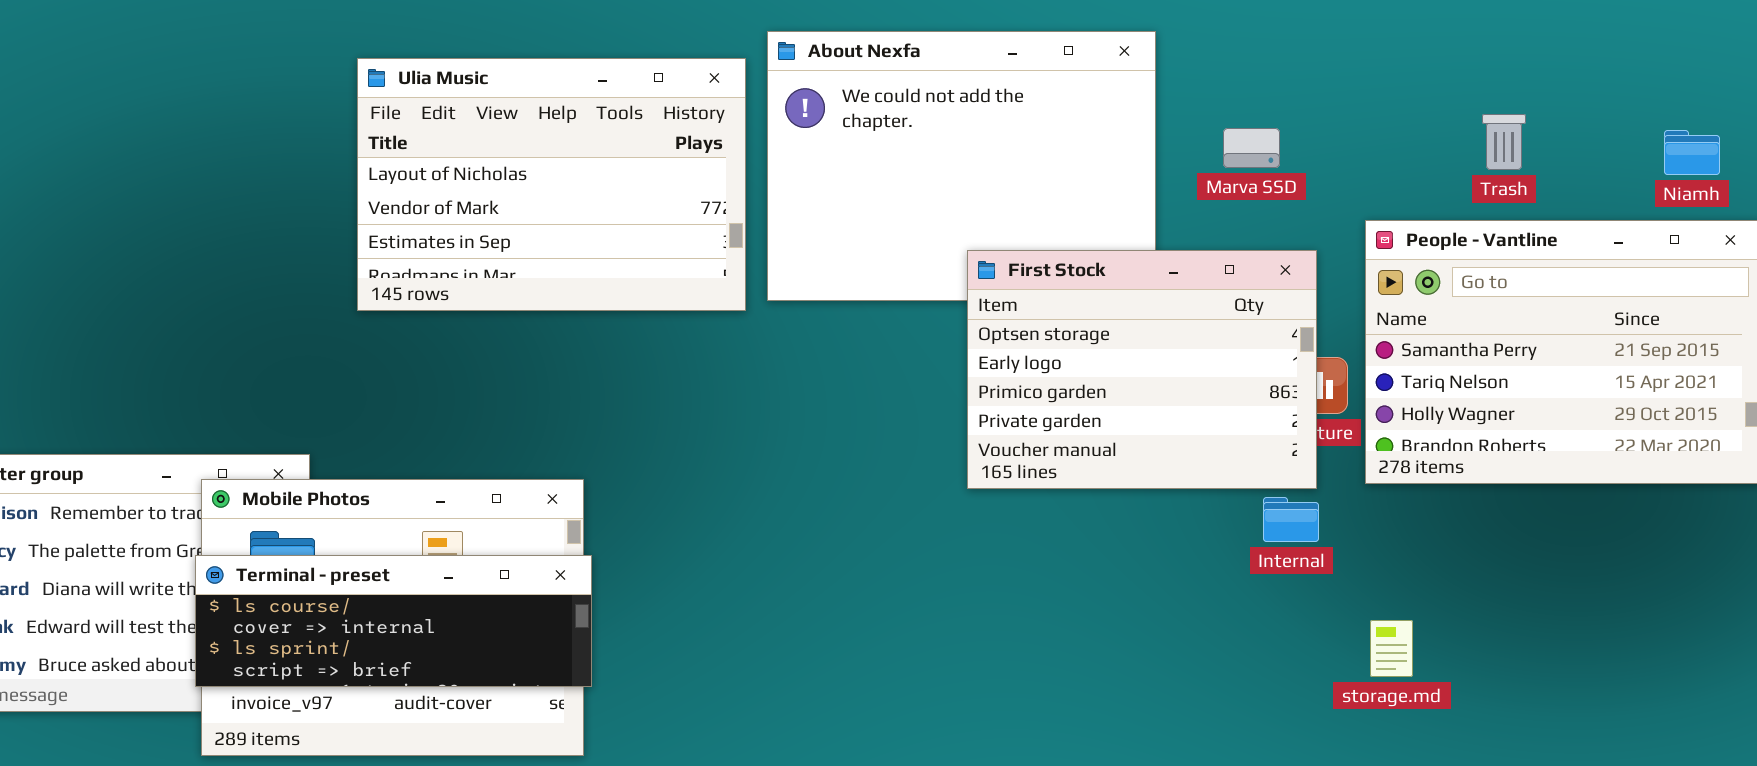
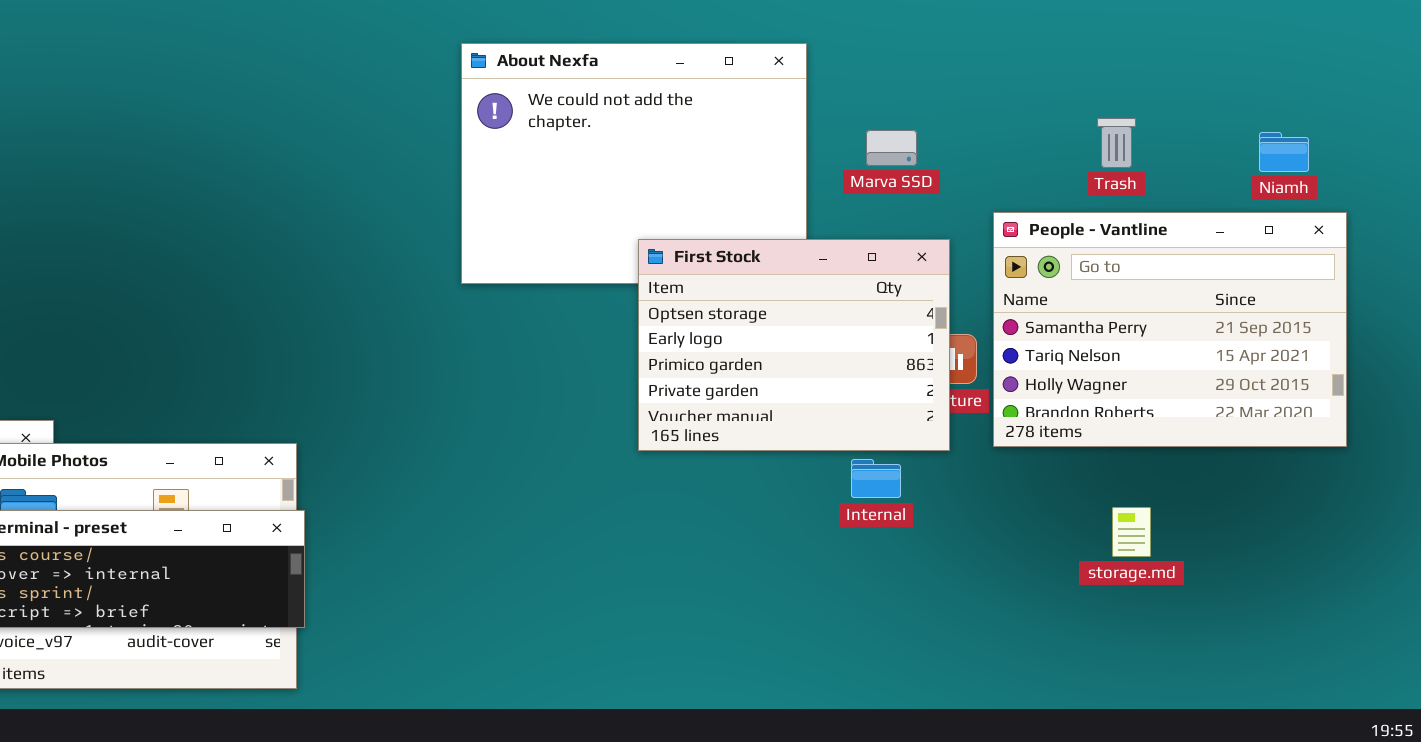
Ulia Music: [357,58,746,311] -> none, closed
Internal: [1263,497,1319,542] -> [851,459,901,498], moved
storage.md: [1370,620,1413,677] -> [1112,507,1151,557], moved

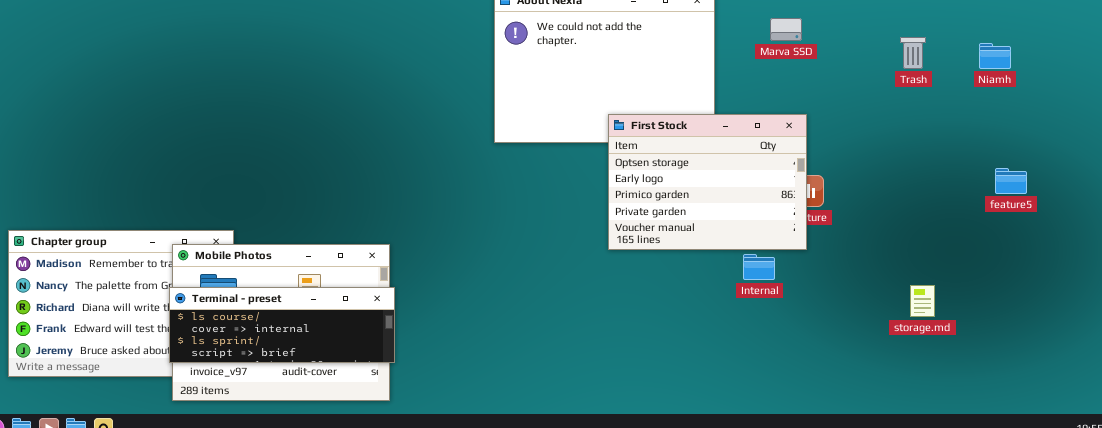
Marva SSD: [866,130,917,166] -> [770,18,802,41], moved
Niamh: [1259,132,1309,172] -> [979,43,1011,69], moved
People - Vantline: [993,212,1347,447] -> none, closed

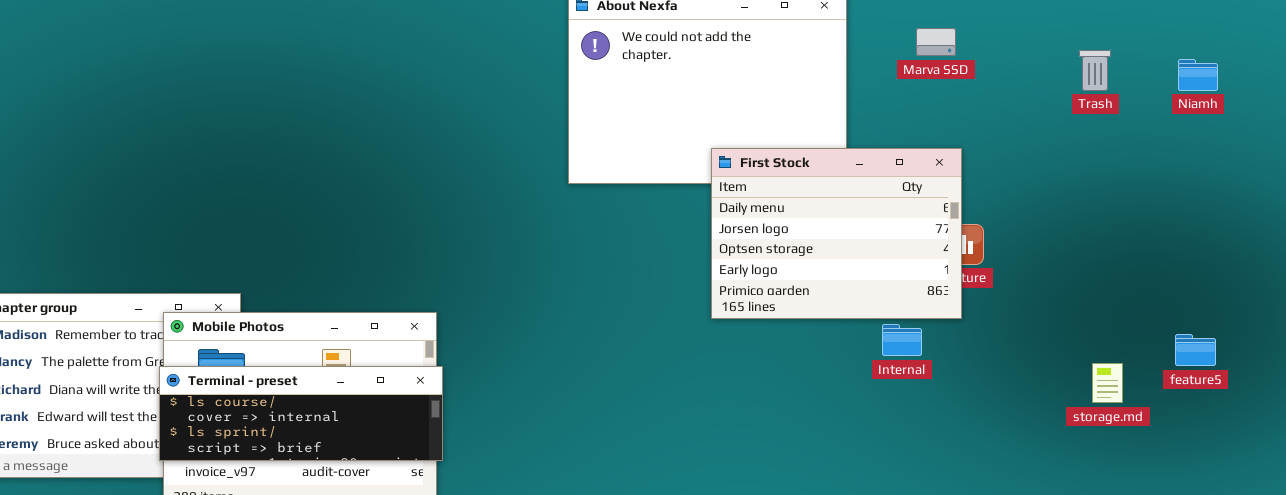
First Stock: [608,114,807,250] -> [711,148,962,319], scrolled up 2 rows
feature5: [995,168,1027,194] -> [1175,334,1216,366], moved

